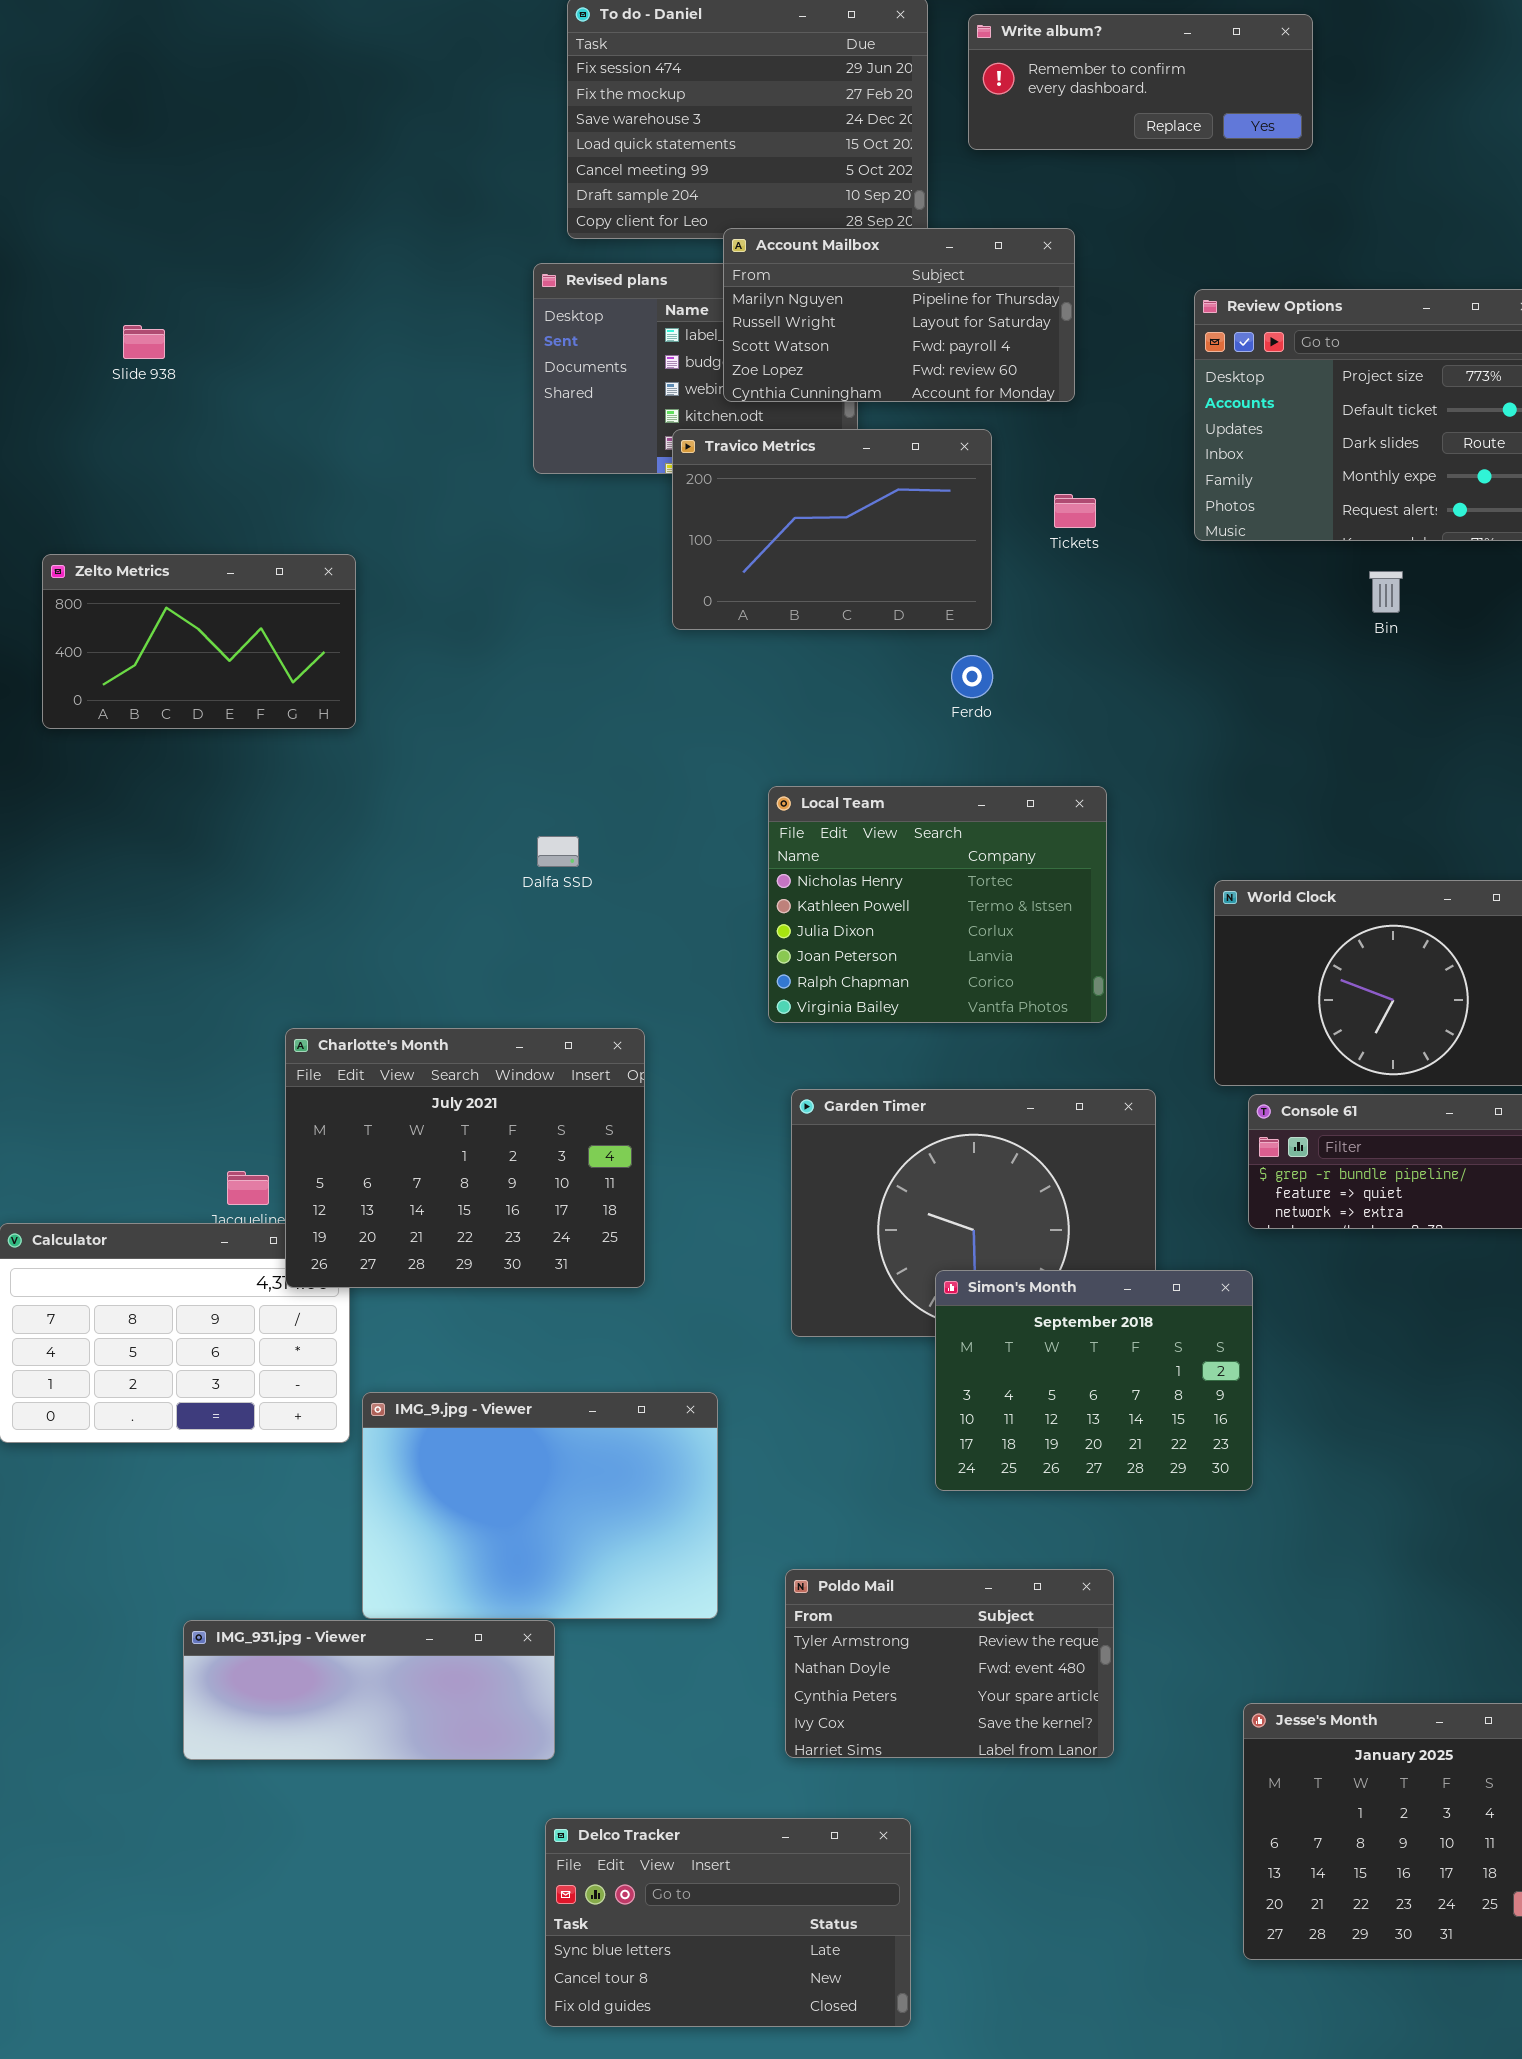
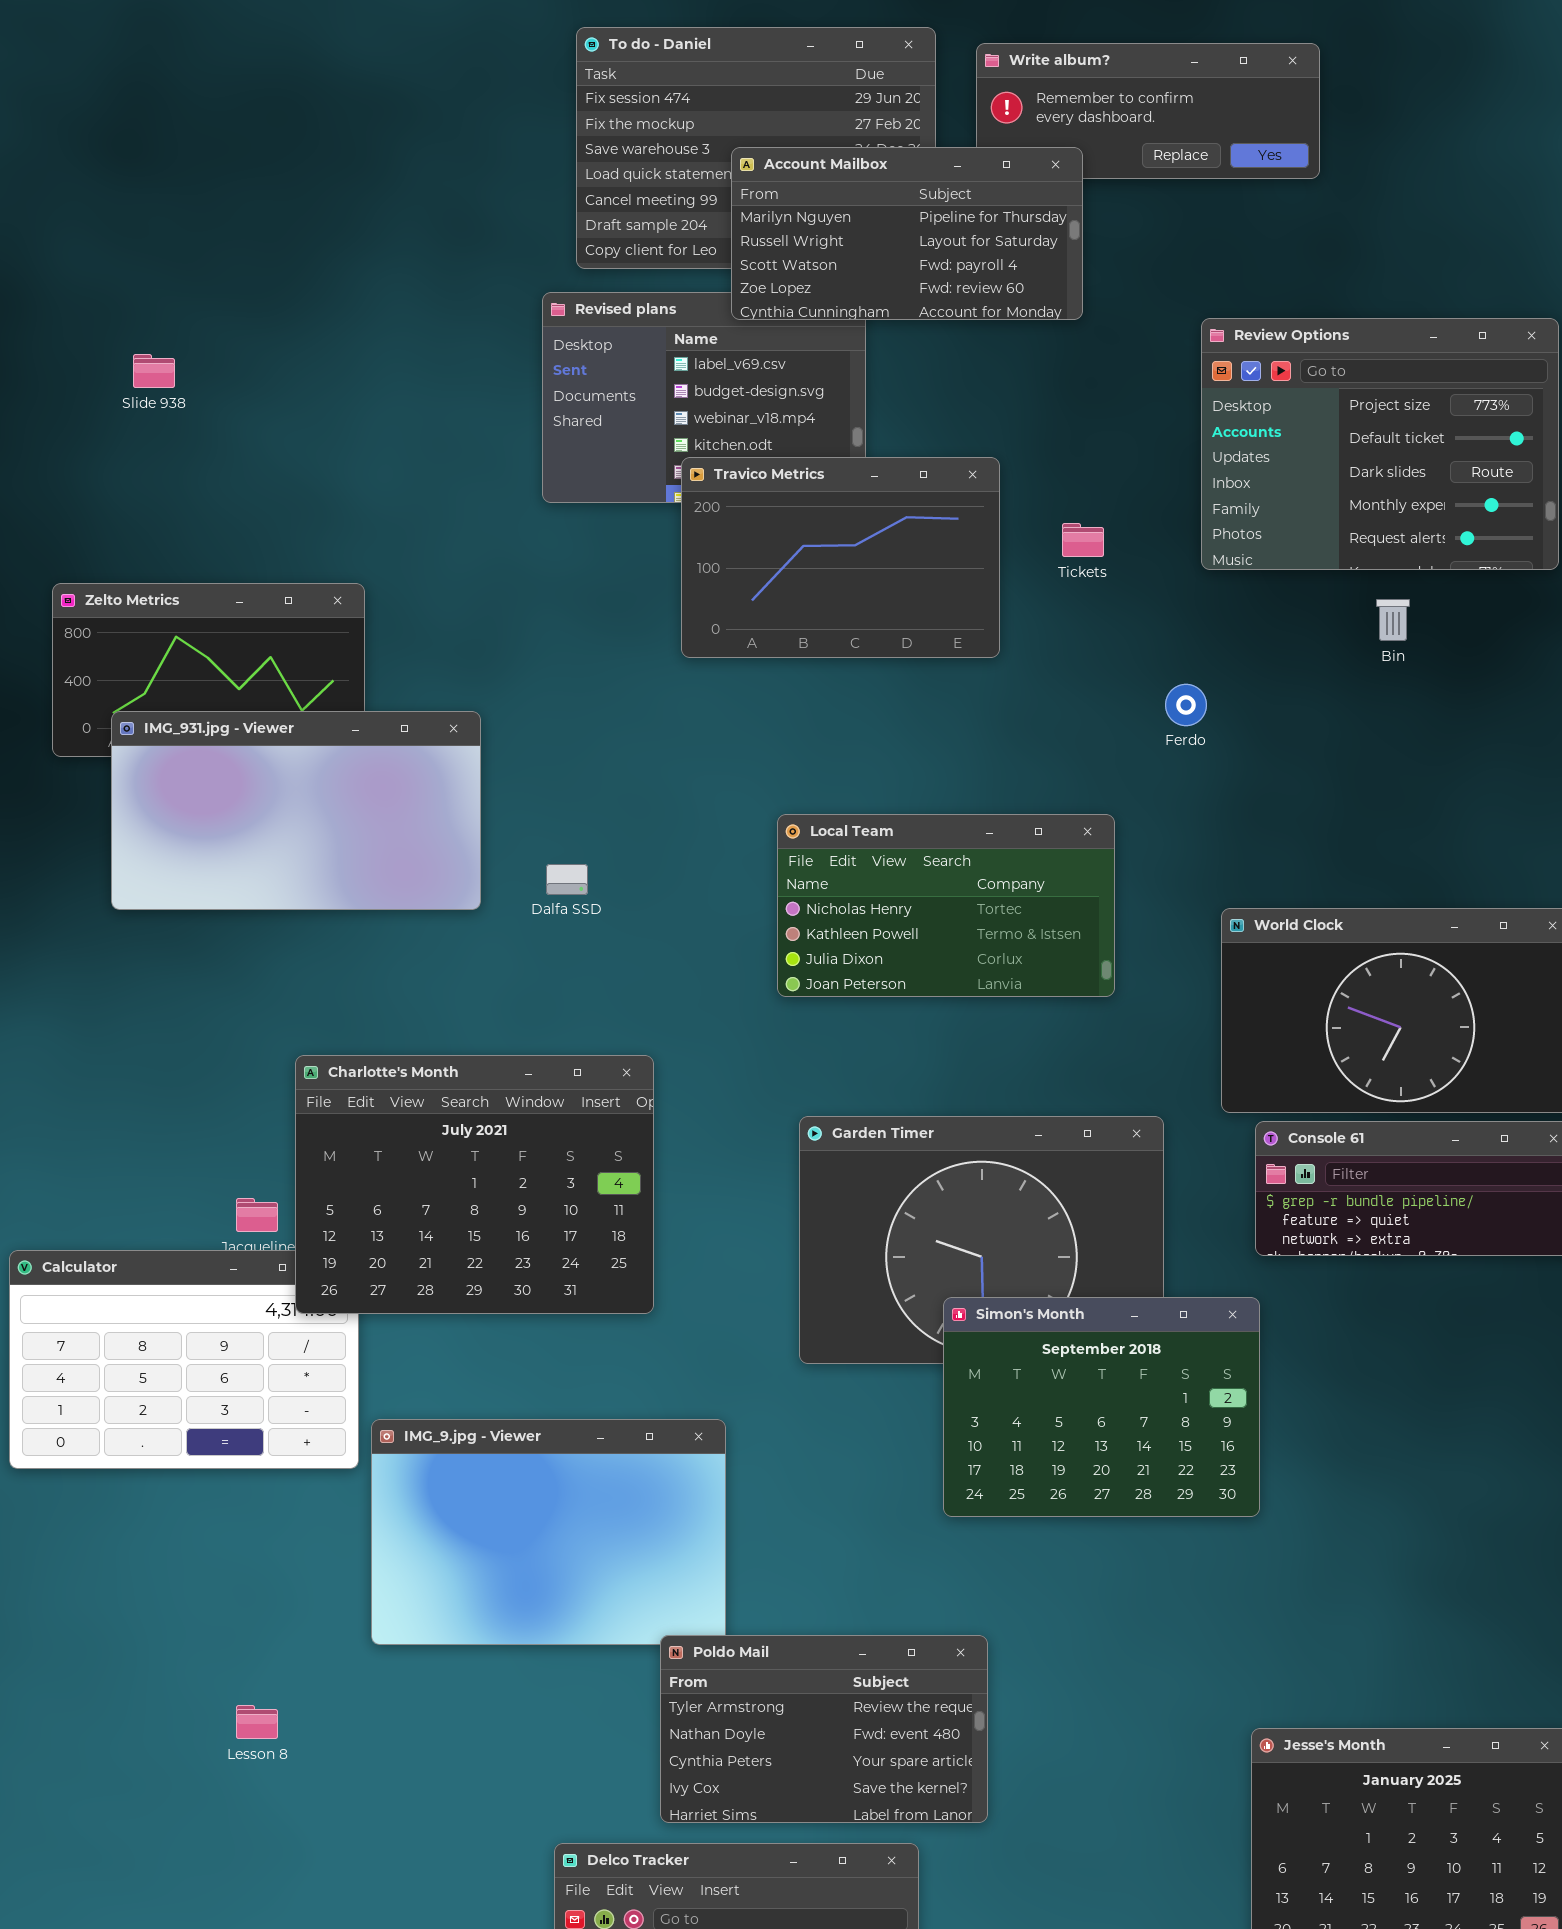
Account Mailbox: [723,228,1075,402] -> [731,147,1083,320], moved
Ferdo: [951,655,993,698] -> [1165,684,1207,726], moved
Local Team: [768,786,1107,1023] -> [777,814,1115,997], resized
Poldo Mail: [785,1569,1114,1758] -> [660,1635,988,1823], moved
IMG_931.jpg - Viewer: [183,1620,555,1760] -> [111,711,481,910], moved, resized

